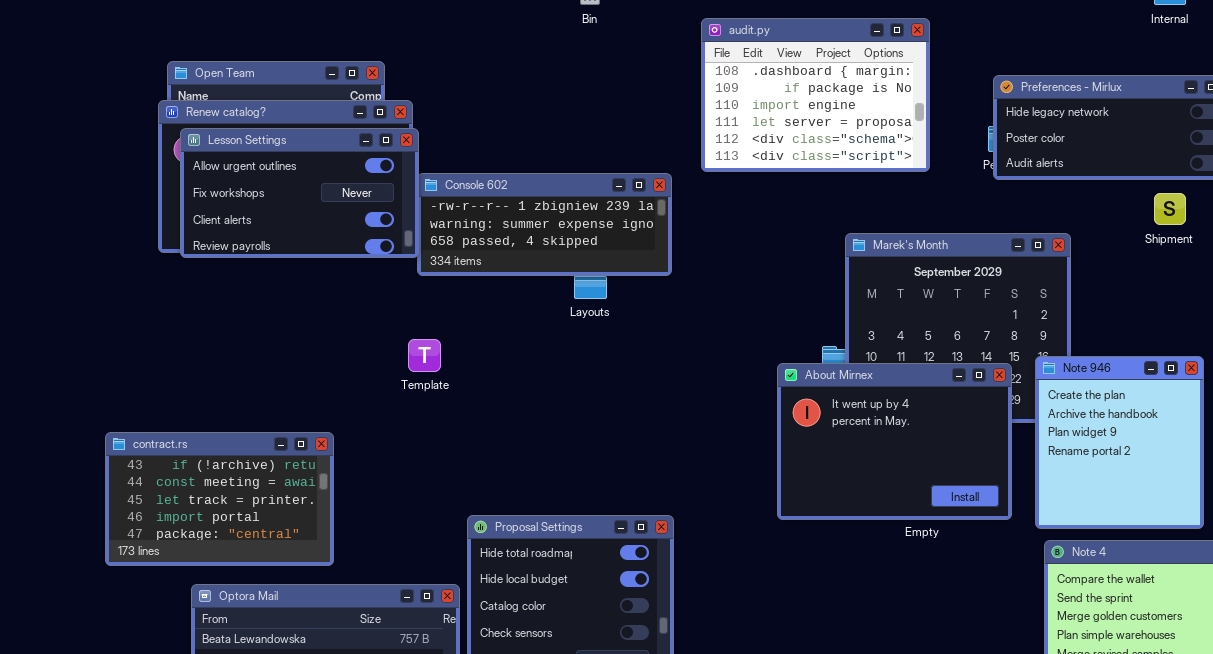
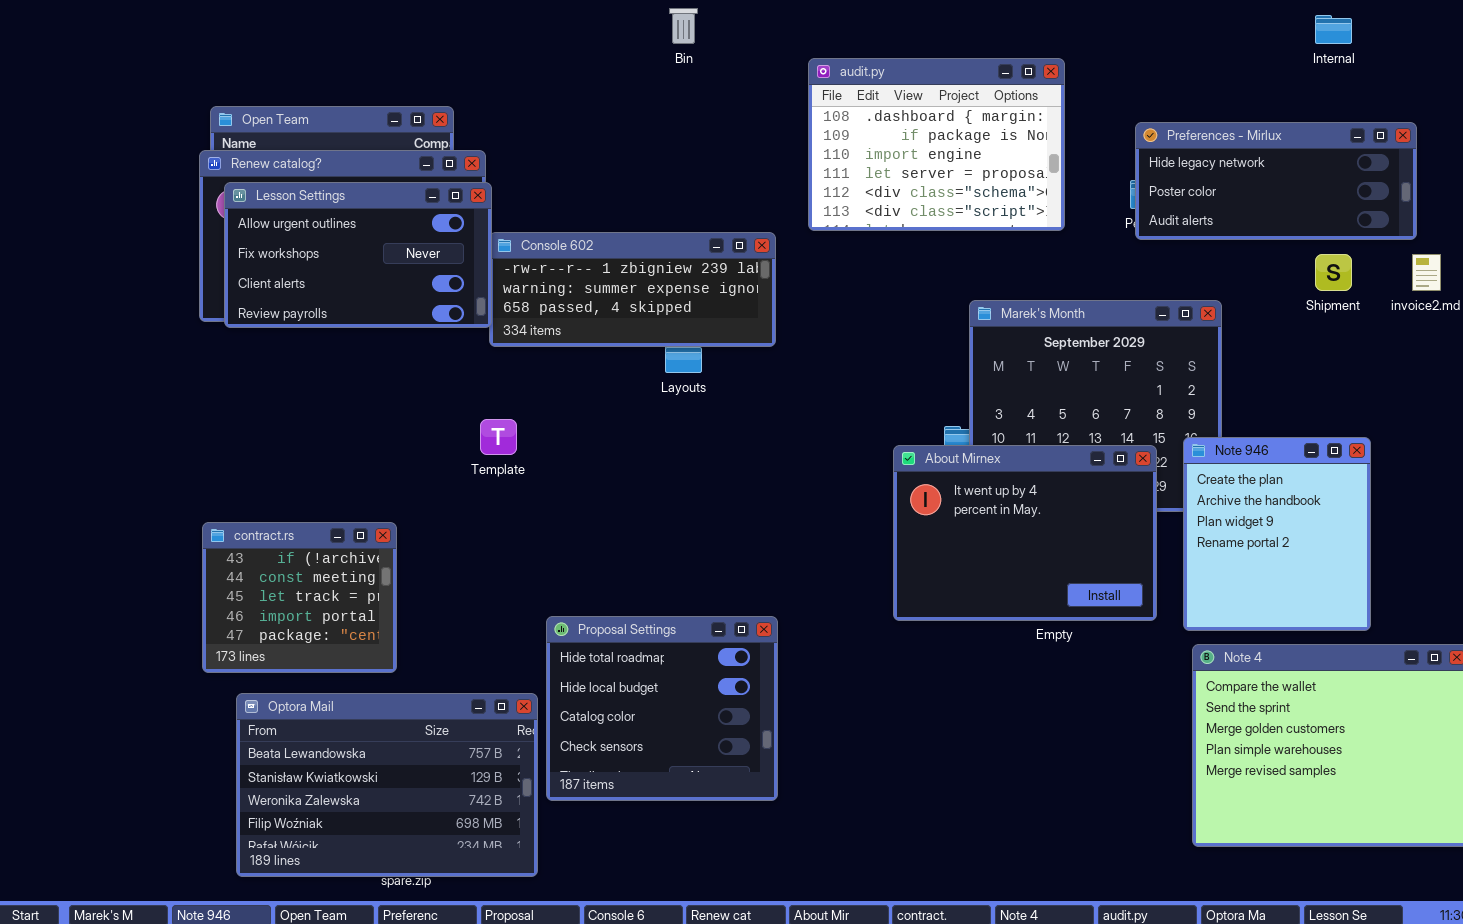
contract.rs: [105,432,334,566] -> [202,522,397,673], resized

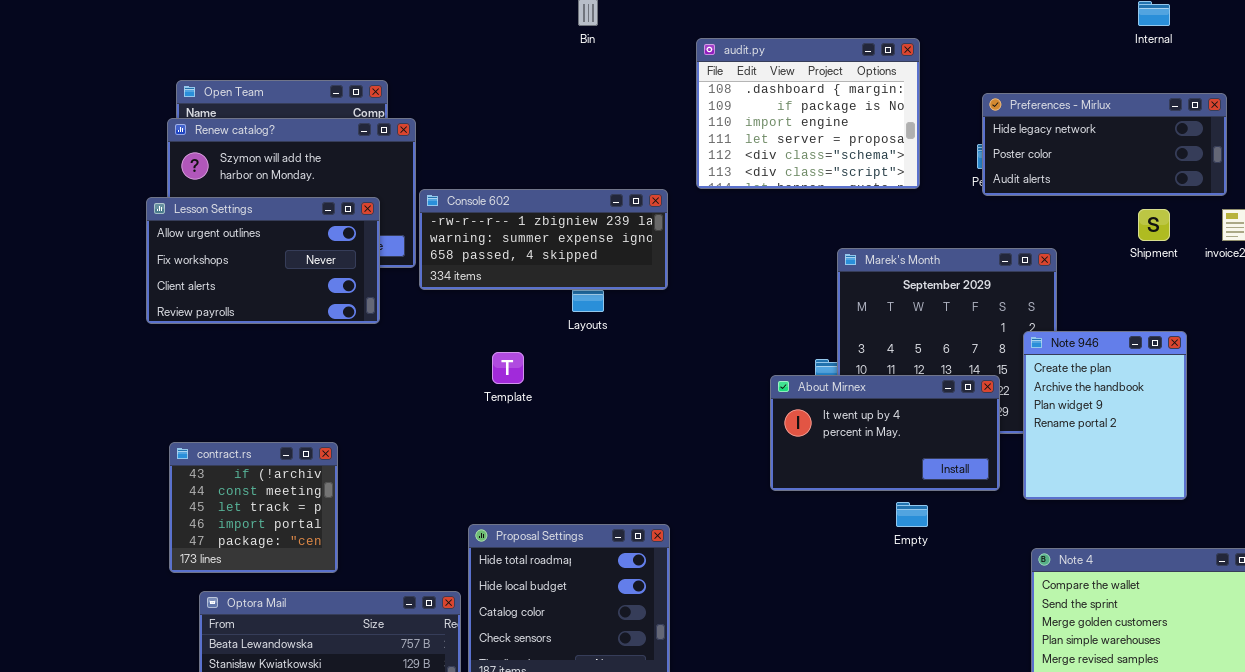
Lesson Settings: [224,182,492,328] -> [146,197,380,324], moved
Template: [480,419,517,455] -> [492,352,524,384], moved
Note 946: [1183,437,1371,631] -> [1023,331,1187,500], moved
About Mirnex: [893,445,1157,621] -> [770,375,1000,491], resized

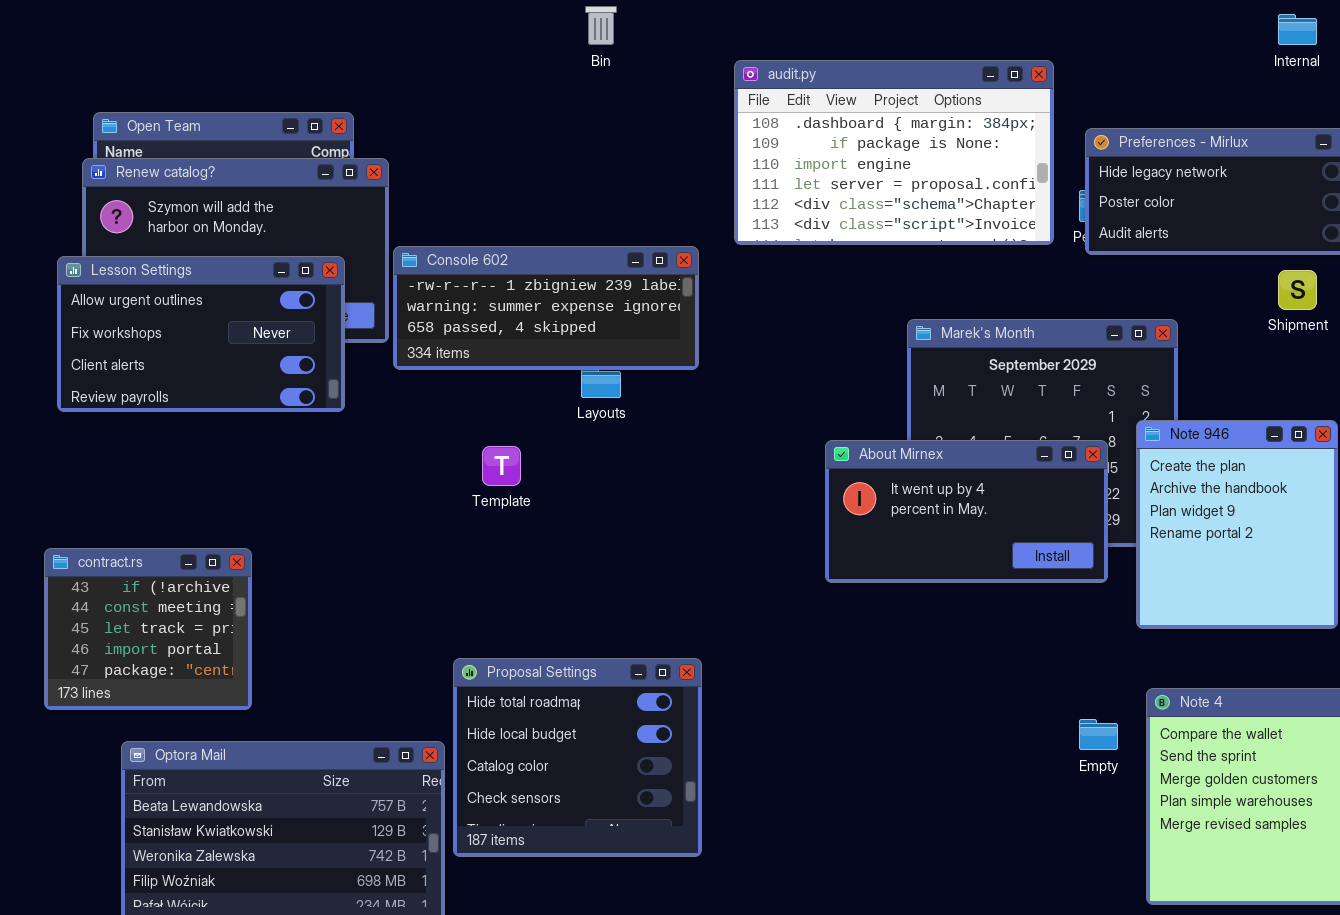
audit.py: [696,38,920,189] -> [734,60,1054,245], resized
About Mirnex: [770,375,1000,491] -> [825,440,1108,583], moved
contract.rs: [169,442,338,573] -> [44,548,252,710], moved
Empty: [896,502,928,527] -> [1079,719,1118,750], moved

